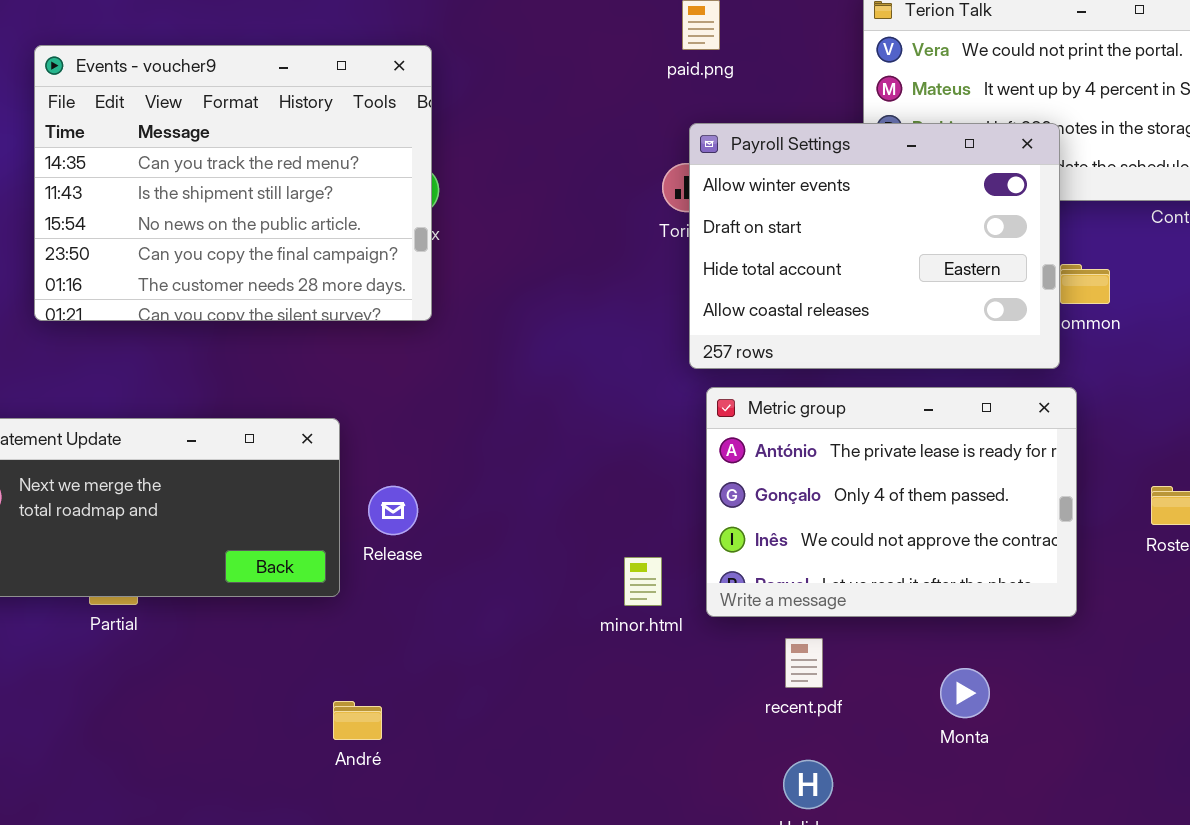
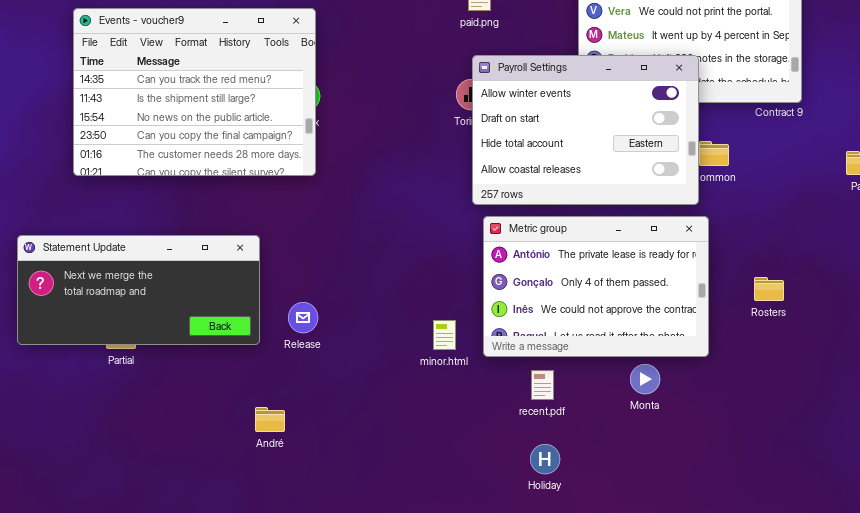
Release: [368,486,418,535] -> [288,302,318,333], moved
Monta: [940,668,990,718] -> [630,364,660,394], moved

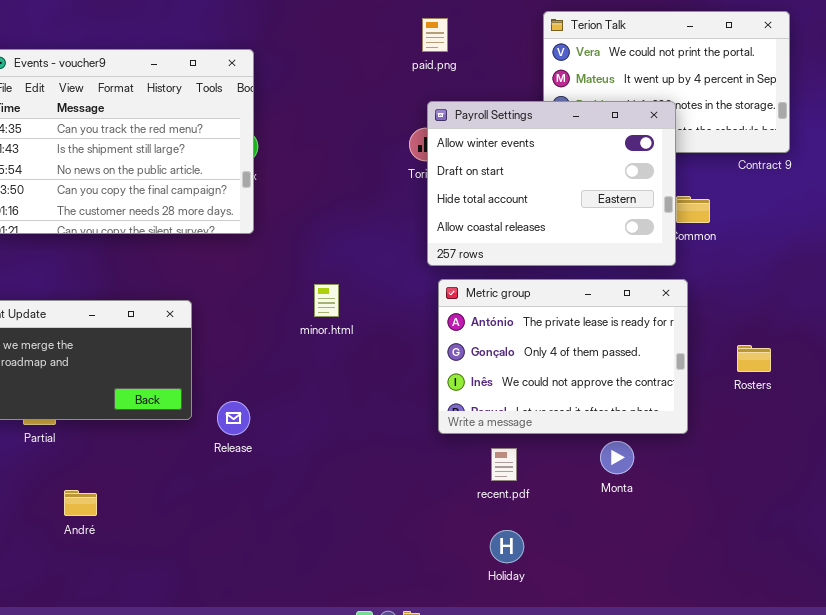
Release: [288,302,318,333] -> [217,401,250,435], moved
minor.html: [433,320,456,350] -> [314,284,339,317], moved
André: [255,407,285,432] -> [64,490,97,516], moved

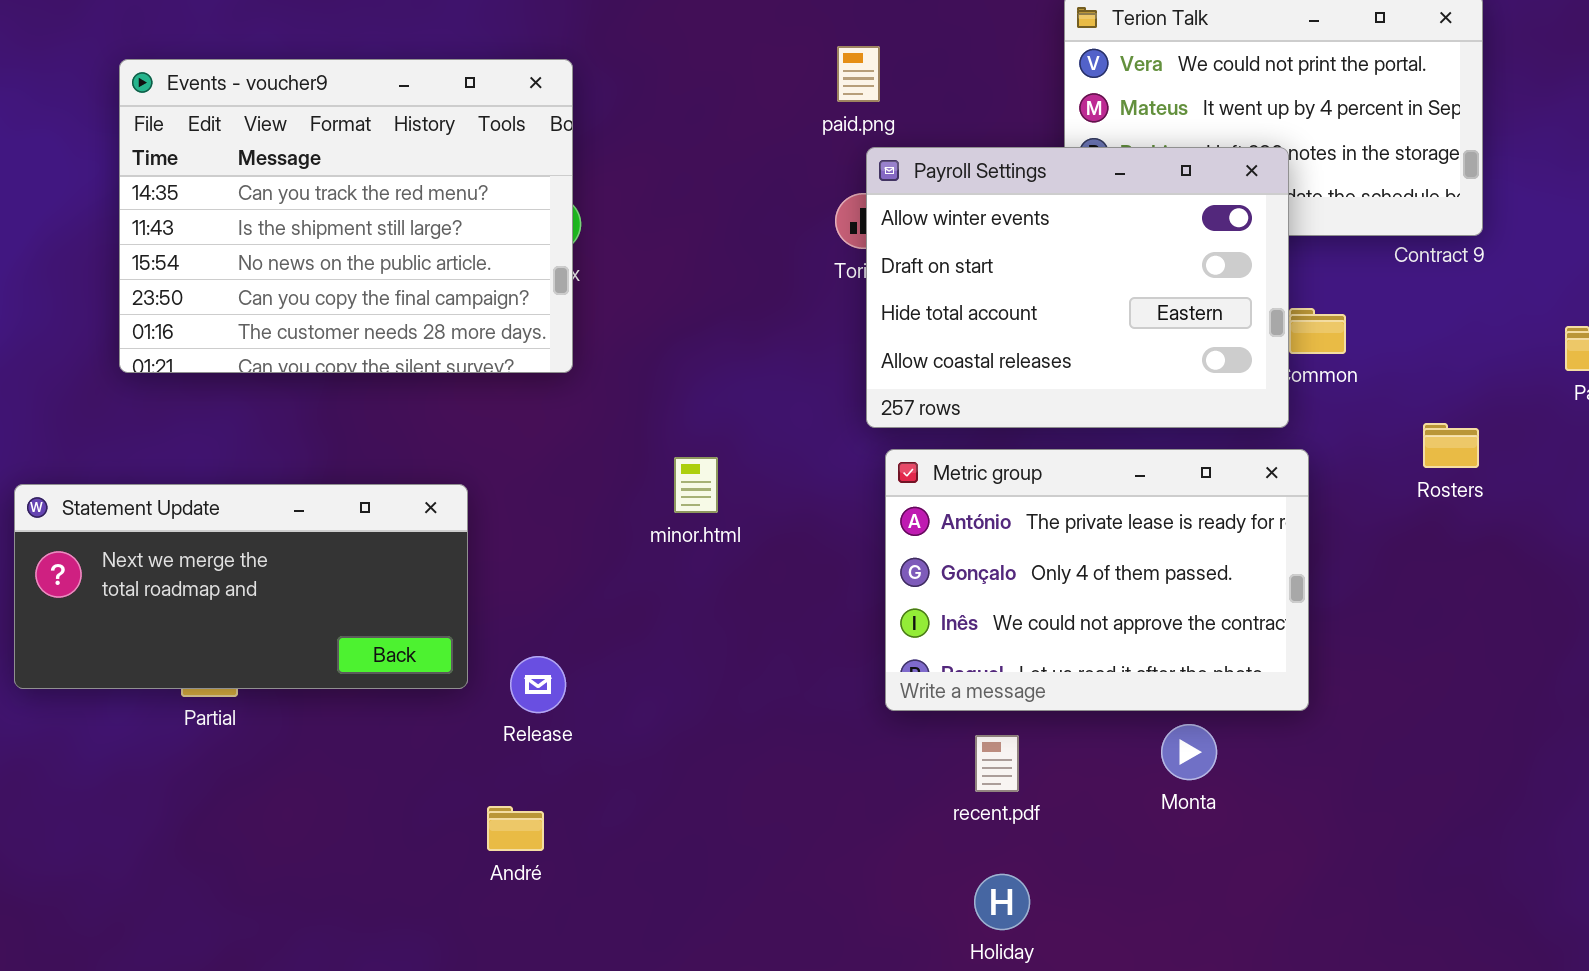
paid.png: [422,18,448,52] -> [837,46,880,102], moved
Rosters: [737,345,771,372] -> [1423,423,1479,468], moved
André: [64,490,97,516] -> [487,806,544,851], moved

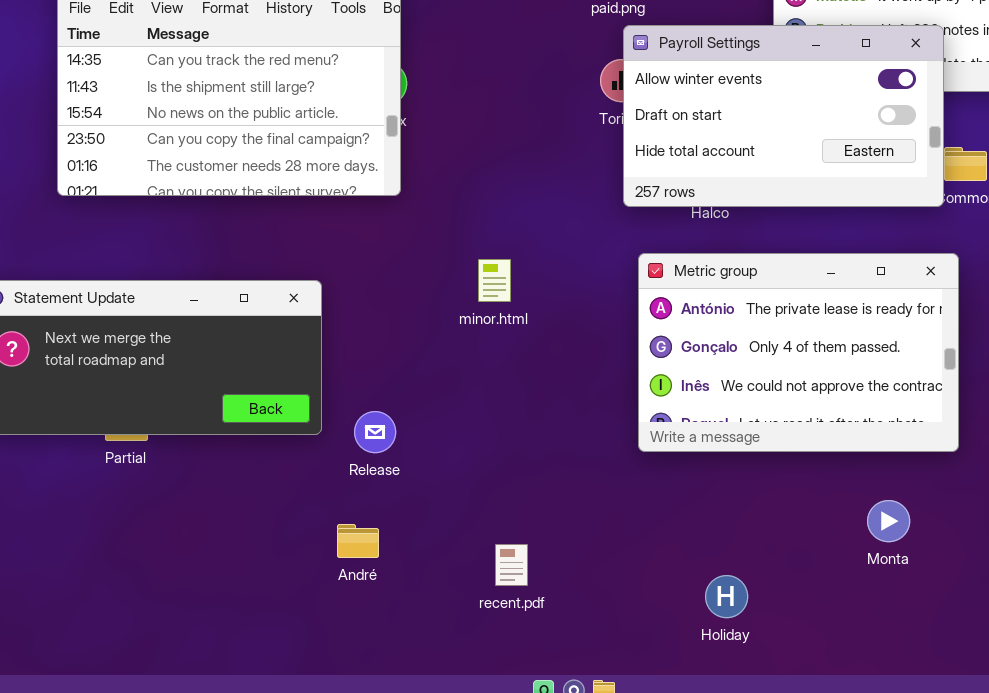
Payroll Settings: [866,147,1289,428] -> [623,25,944,207], resized
Monta: [1161,724,1217,780] -> [867,500,910,542], moved
recent.pdf: [975,735,1019,792] -> [495,544,528,586], moved

